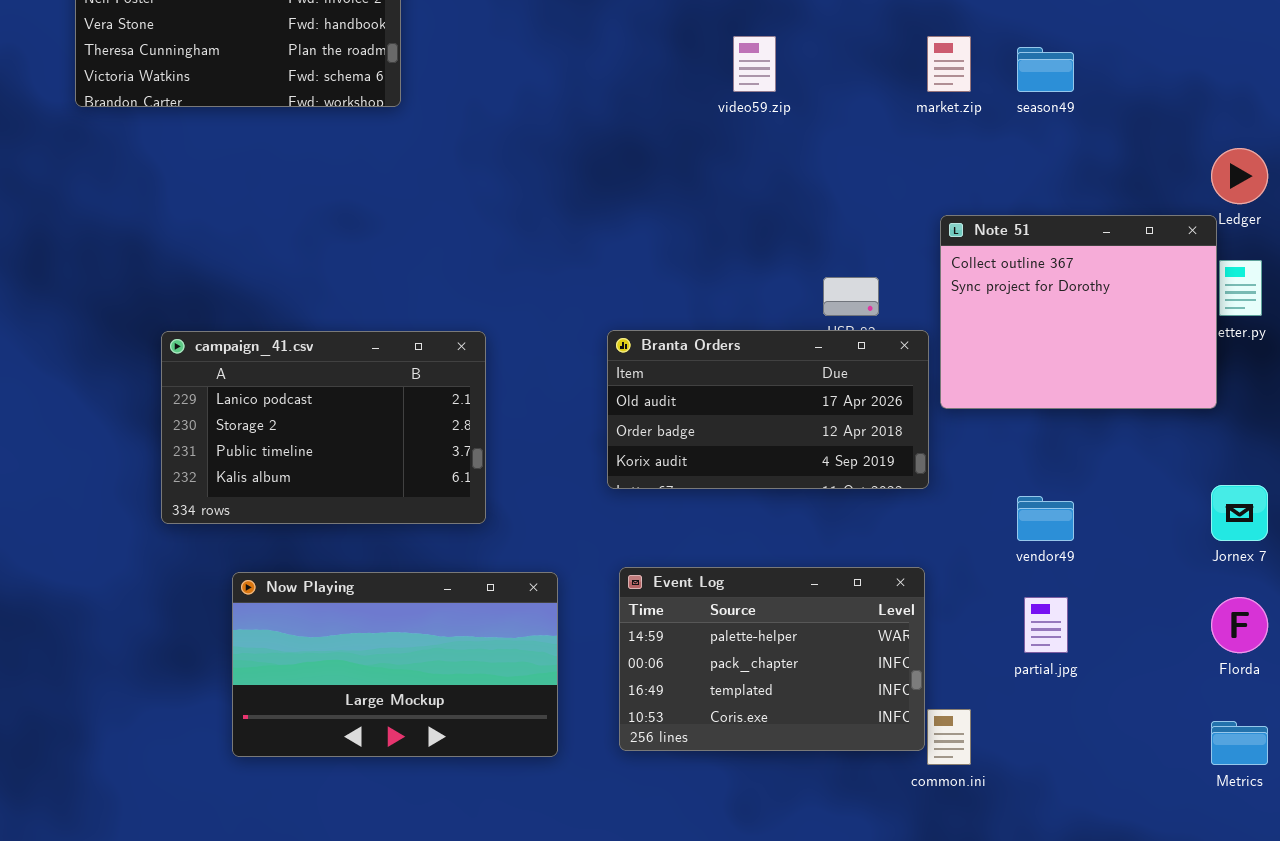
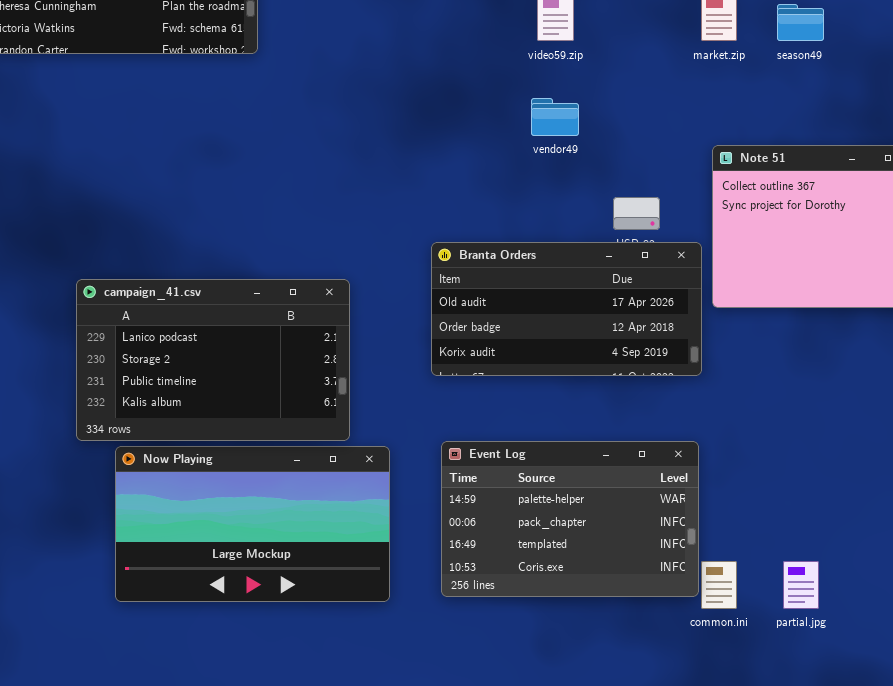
campaign_41.csv: [161,331,486,524] -> [76,279,350,441], moved
vendor49: [1017,496,1074,541] -> [531,98,579,136], moved
partial.jpg: [1024,597,1068,653] -> [783,561,819,609], moved

